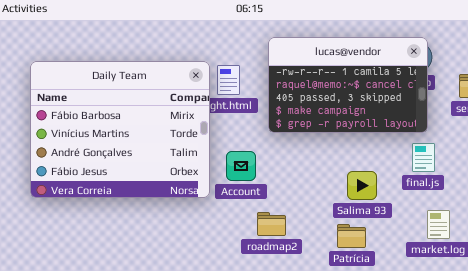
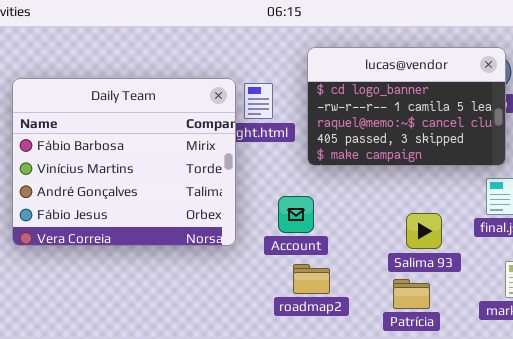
lucas@vendor: [268,37,428,133] -> [307,47,506,166], scrolled up 1 row
Account: [226,151,256,181] -> [278,196,314,233], moved

